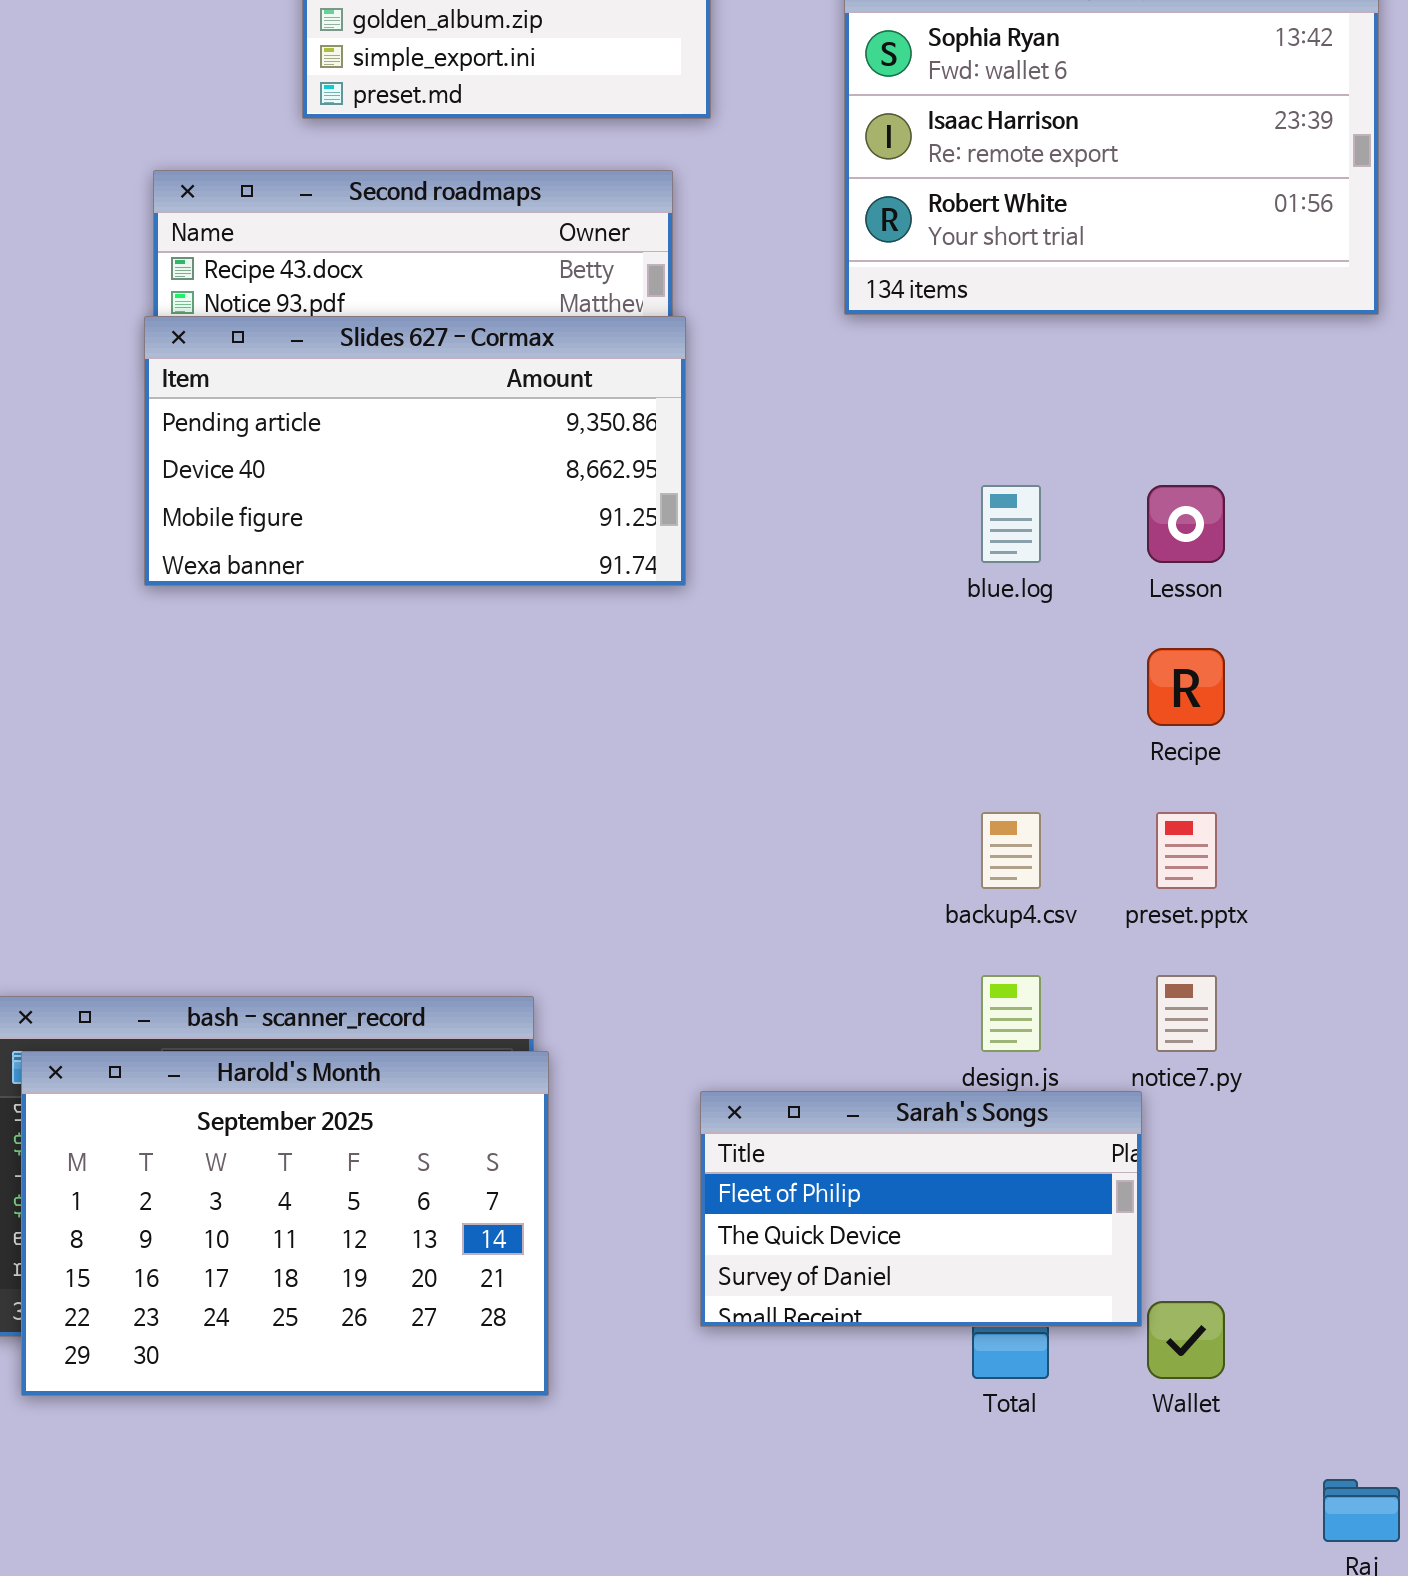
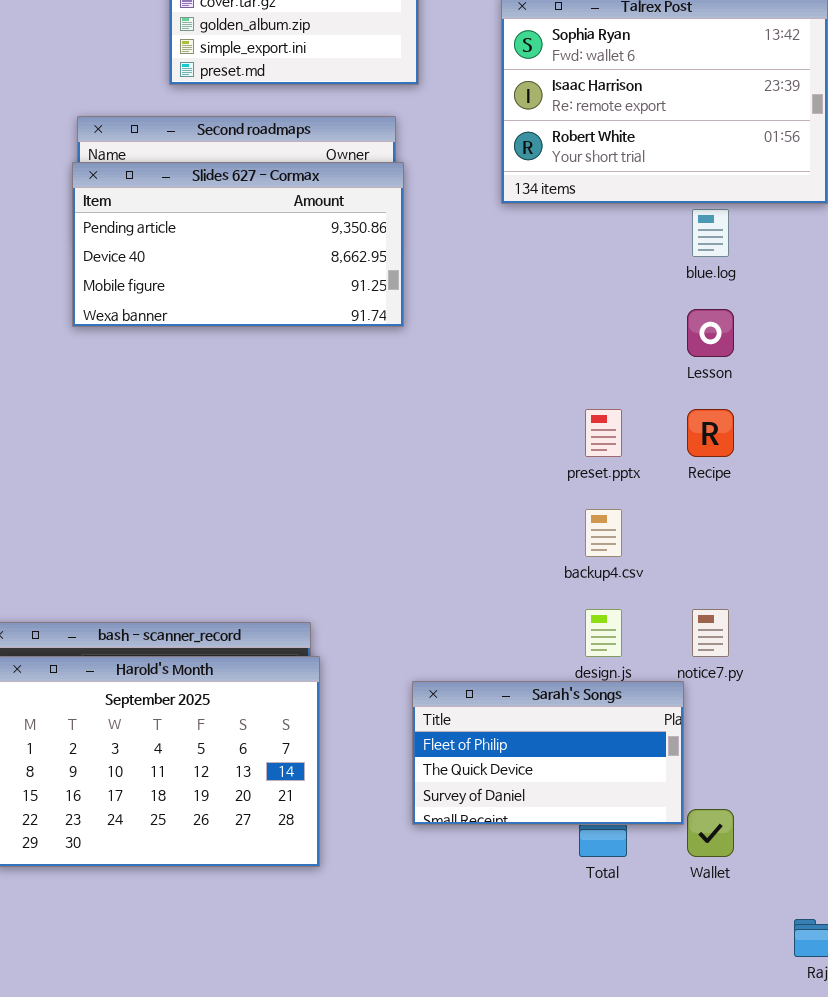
Slides 627 - Cormax: [144,316,686,586] -> [72,162,404,327], moved
blue.log: [981,485,1041,563] -> [692,209,729,257], moved
preset.pptx: [1156,812,1217,889] -> [585,409,622,457], moved

